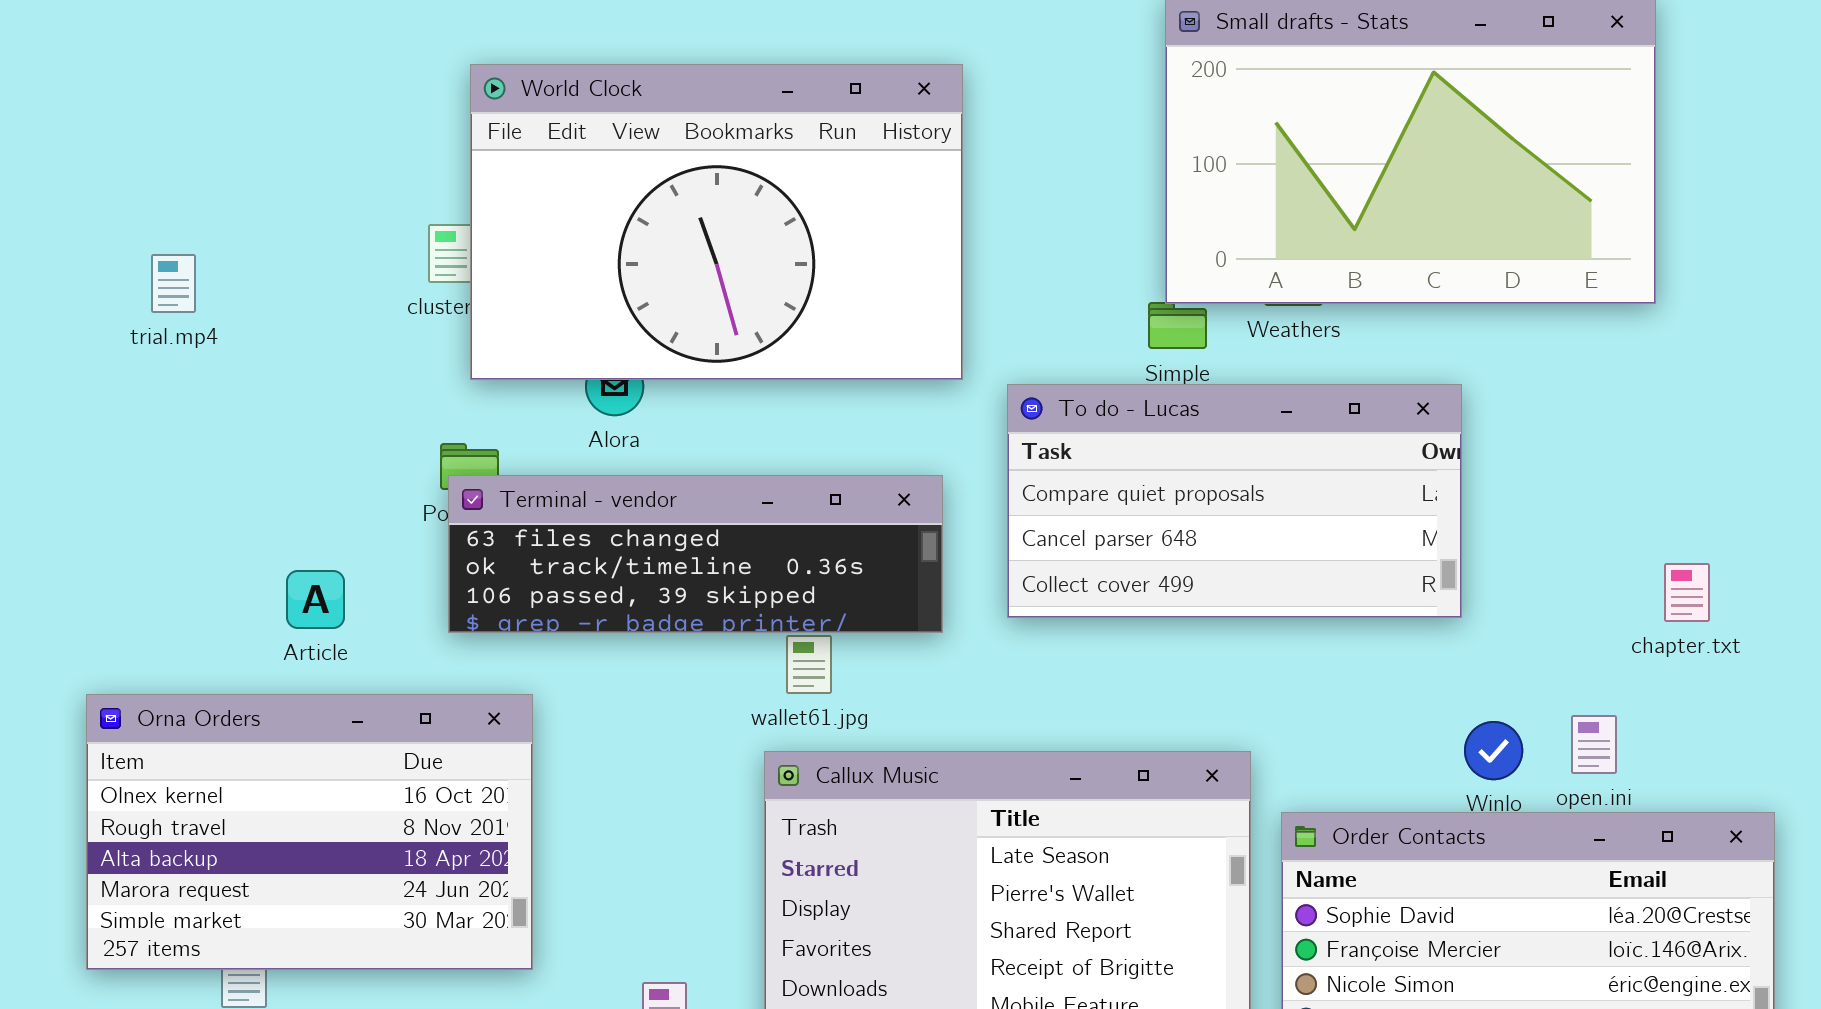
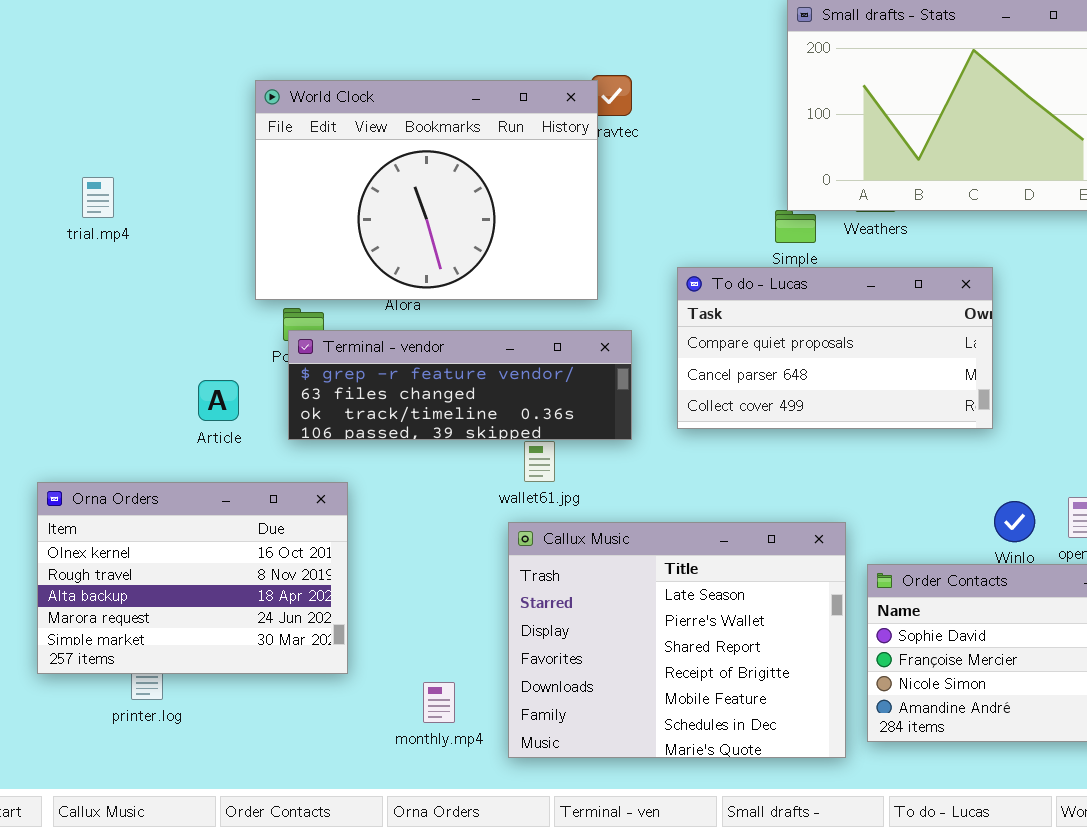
World Clock: [470,64,963,380] -> [255,80,598,300], moved
Terminal - vendor: [448,475,943,633] -> [288,330,632,440], scrolled up 1 row
Article: [286,570,345,629] -> [198,380,239,421], moved

